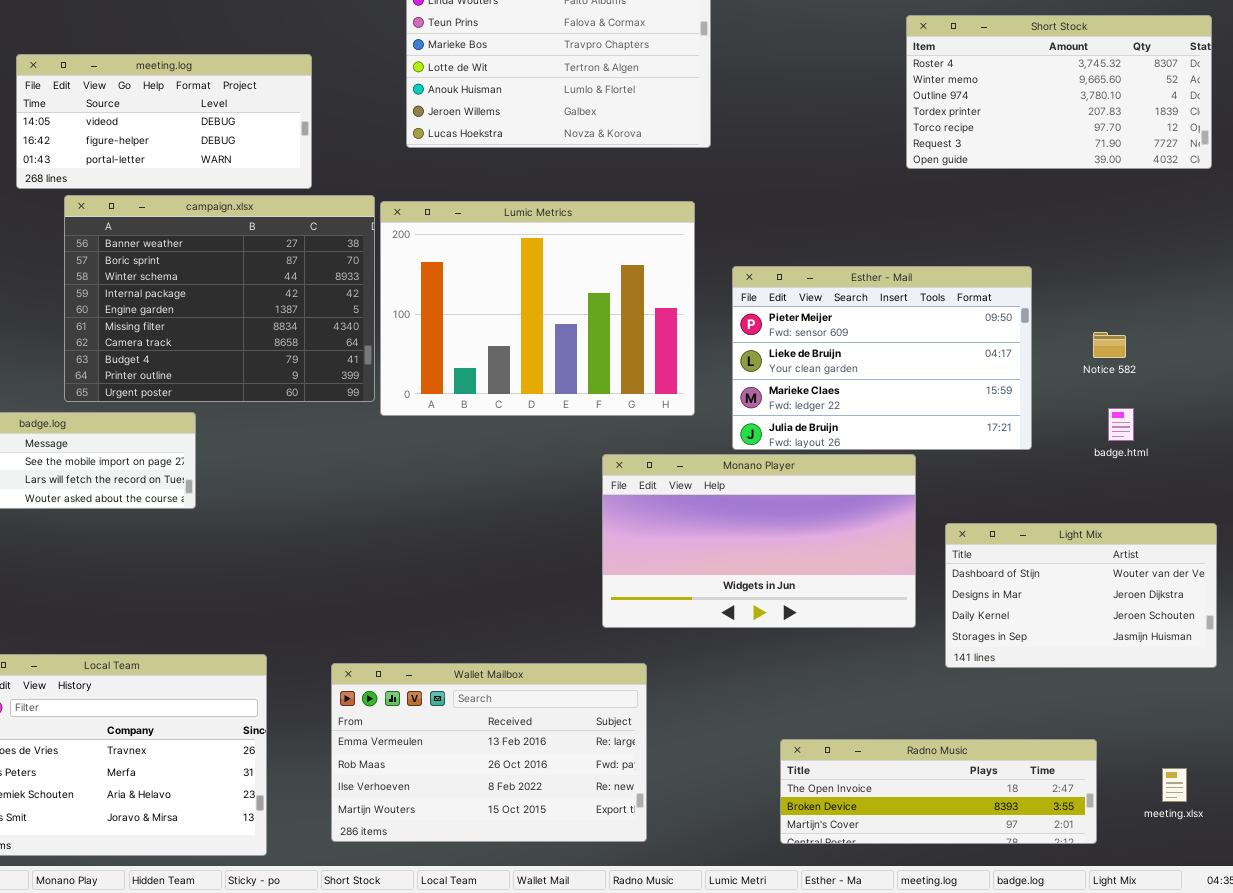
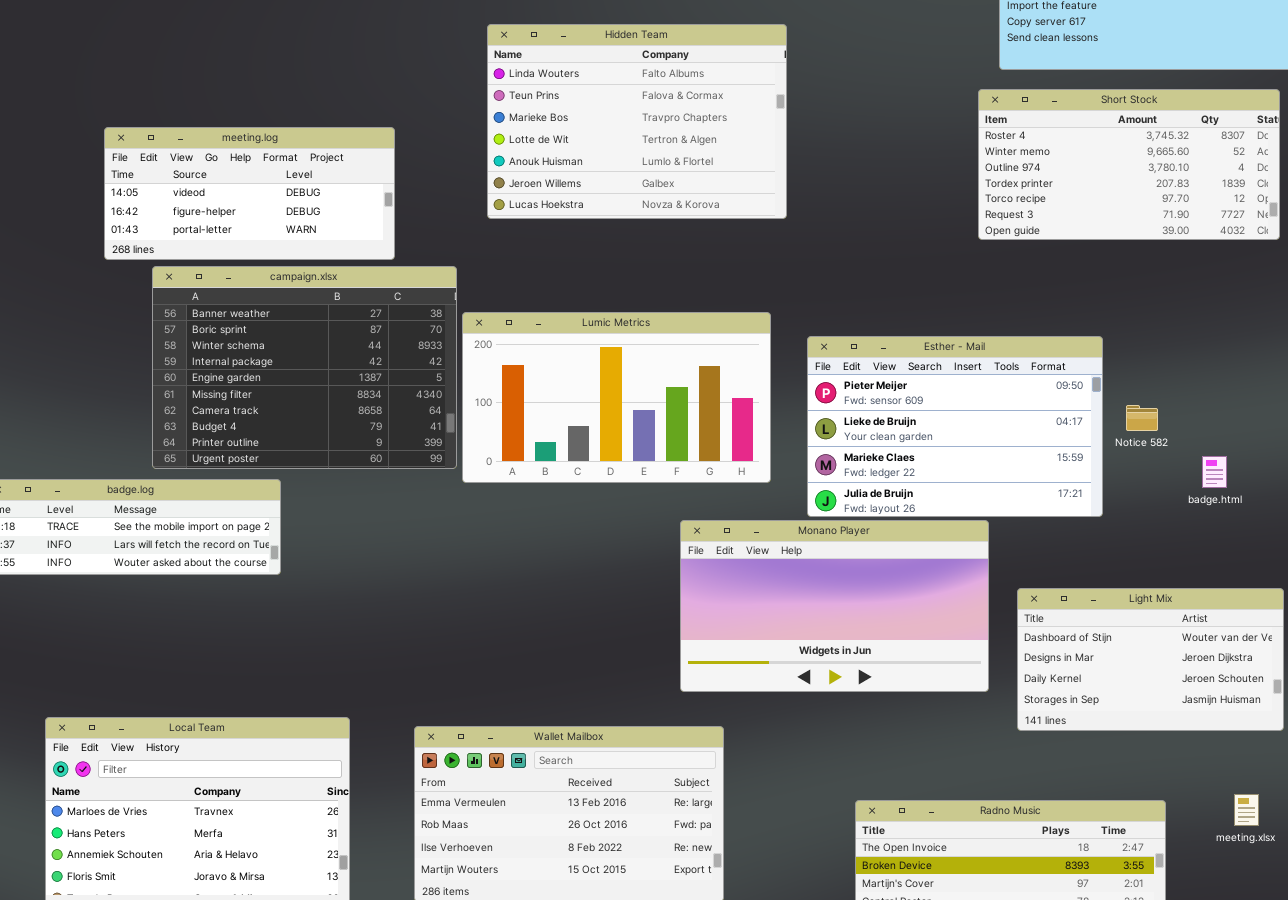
Lumic Metrics: [380,201,695,416] -> [462,312,771,483], resized
Notice 582: [1093,332,1126,358] -> [1126,405,1158,431], moved
badge.html: [1108,408,1134,441] -> [1202,456,1227,488], moved
meeting.xlsx: [1162,768,1187,802] -> [1234,794,1259,826], moved

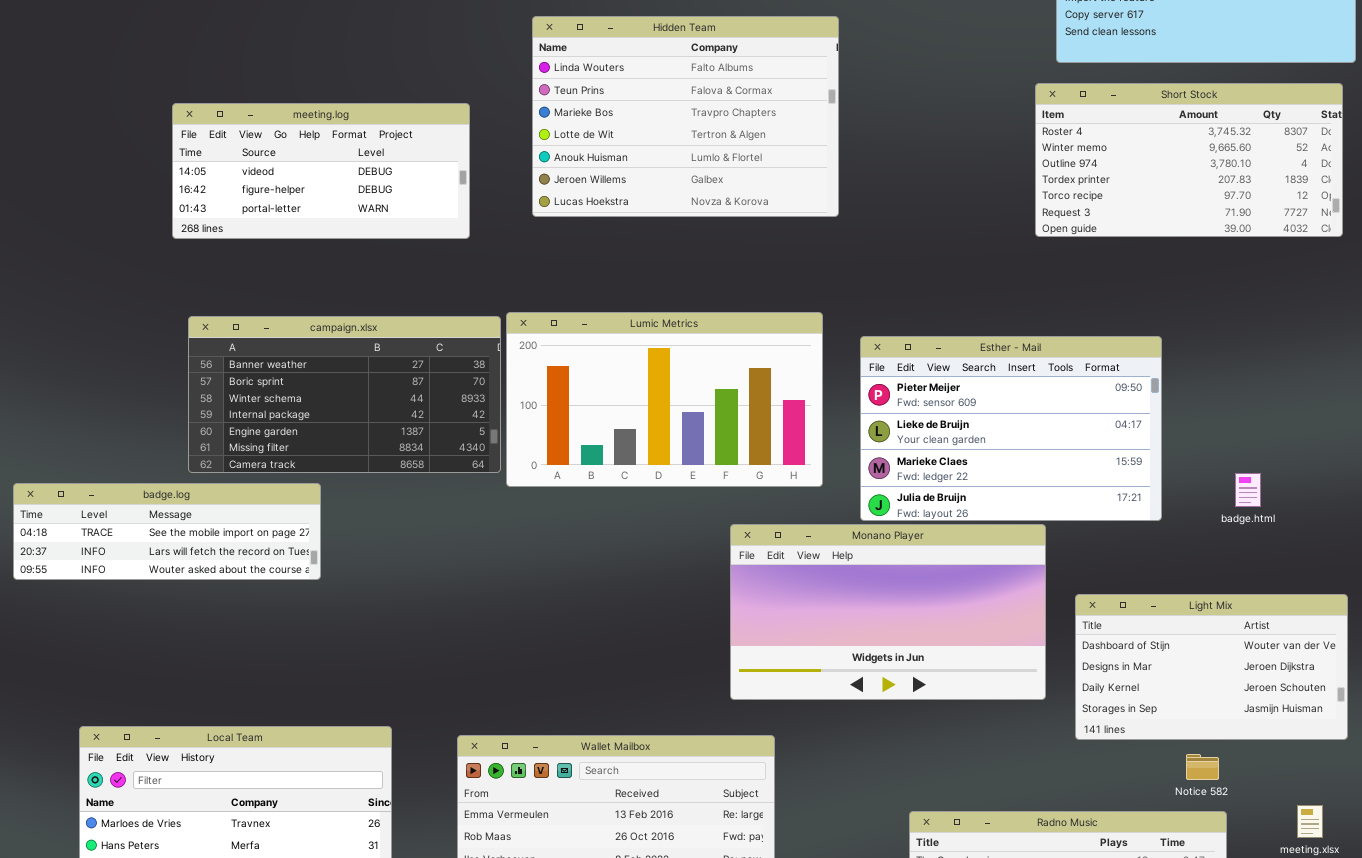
meeting.log: [104,127,395,260] -> [172,103,470,239], moved
campaign.xlsx: [152,266,457,469] -> [188,316,501,473], resized
Notice 582: [1126,405,1158,431] -> [1186,754,1219,780], moved
badge.html: [1202,456,1227,488] -> [1235,473,1261,507], moved

